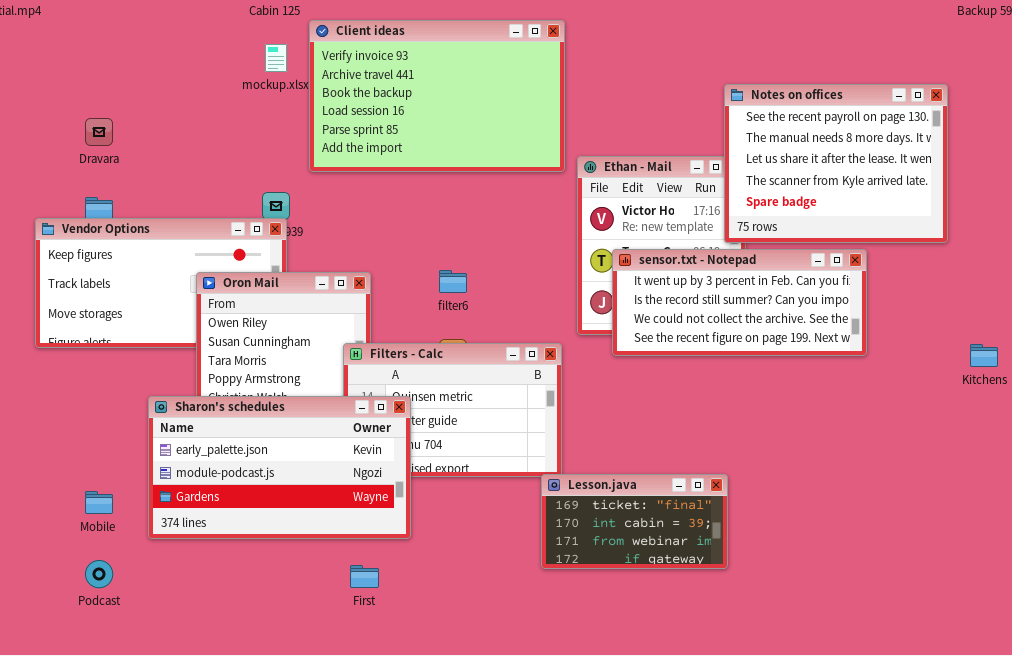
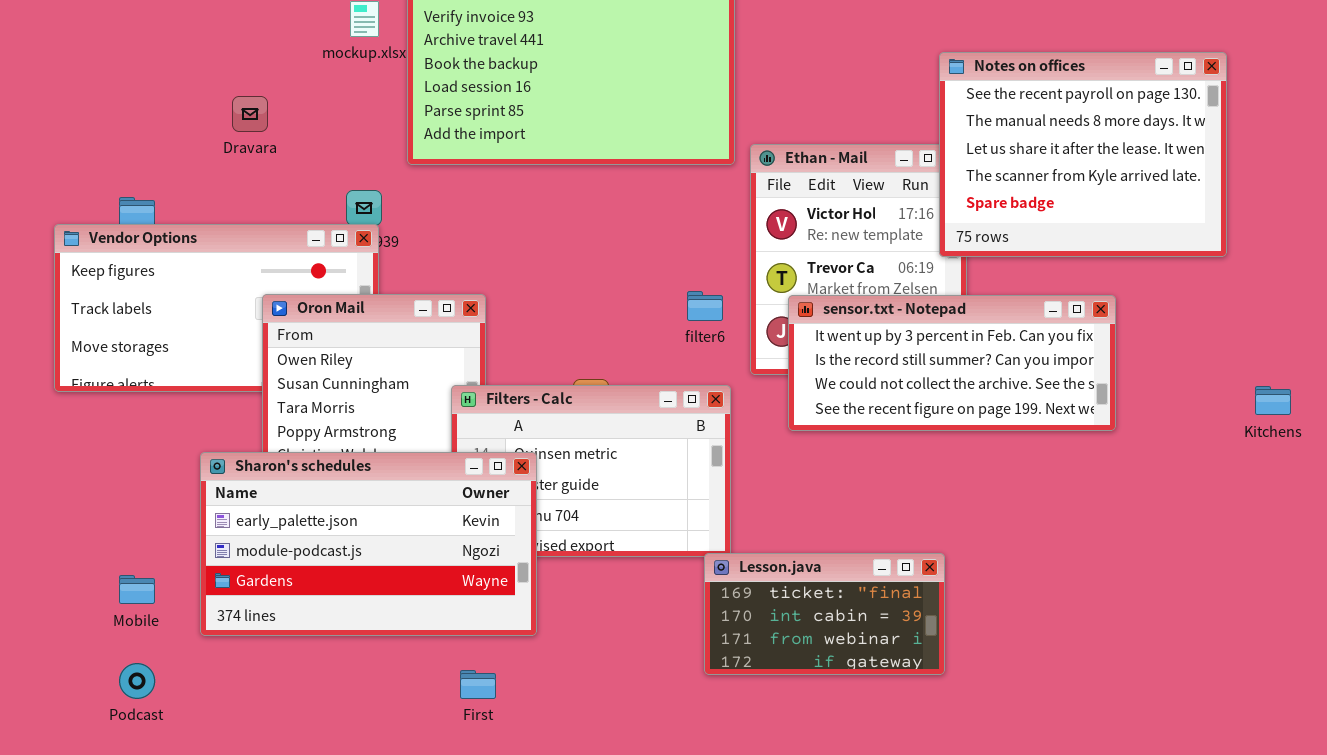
Dravara: [85,118,113,146] -> [232,96,268,132], moved
sensor.txt - Notepad: [612,249,867,356] -> [788,295,1116,431], moved
filter6: [439,270,467,293] -> [687,291,723,321], moved

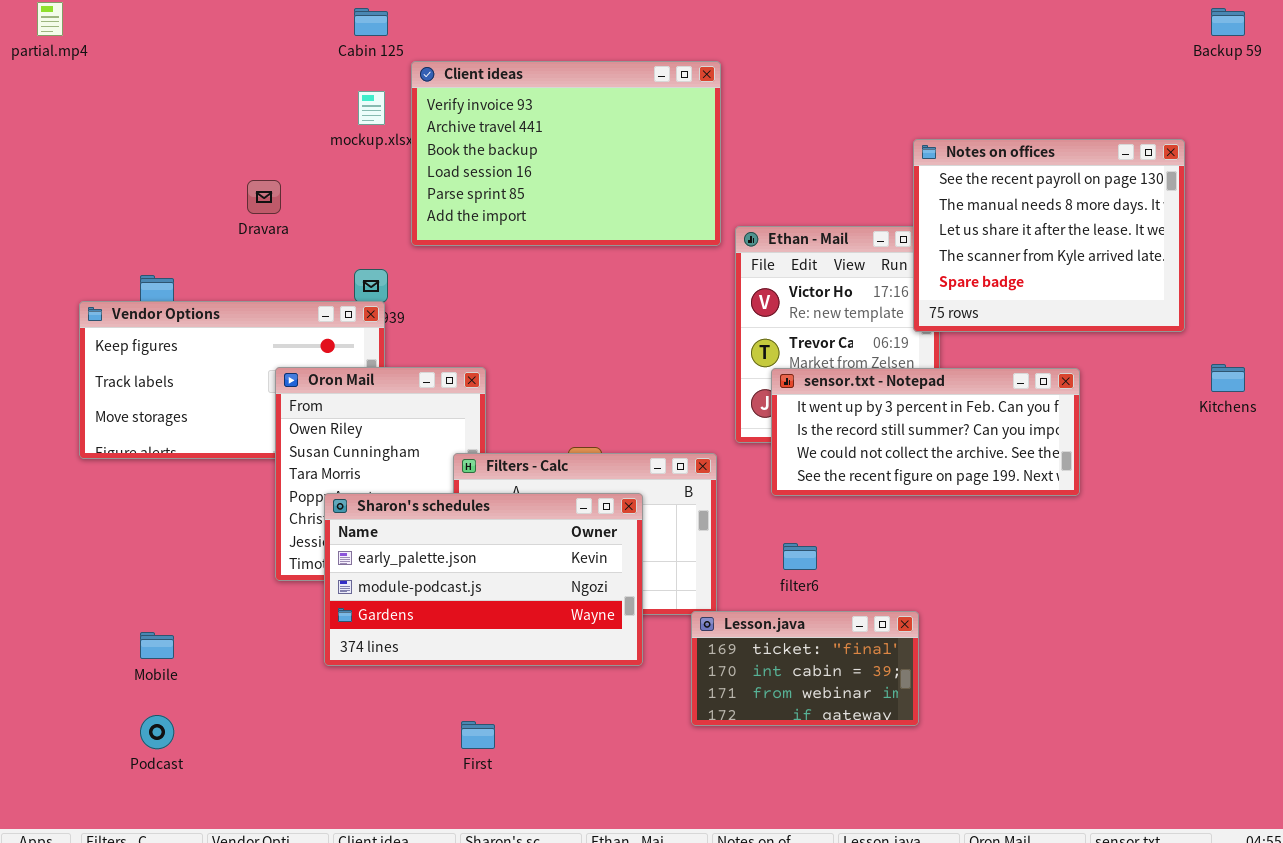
filter6: [687,291,723,321] -> [783,543,817,570], moved
Kitchens: [1255,386,1291,415] -> [1211,364,1245,392], moved
Sharon's schedules: [200,452,537,636] -> [324,493,643,666], moved

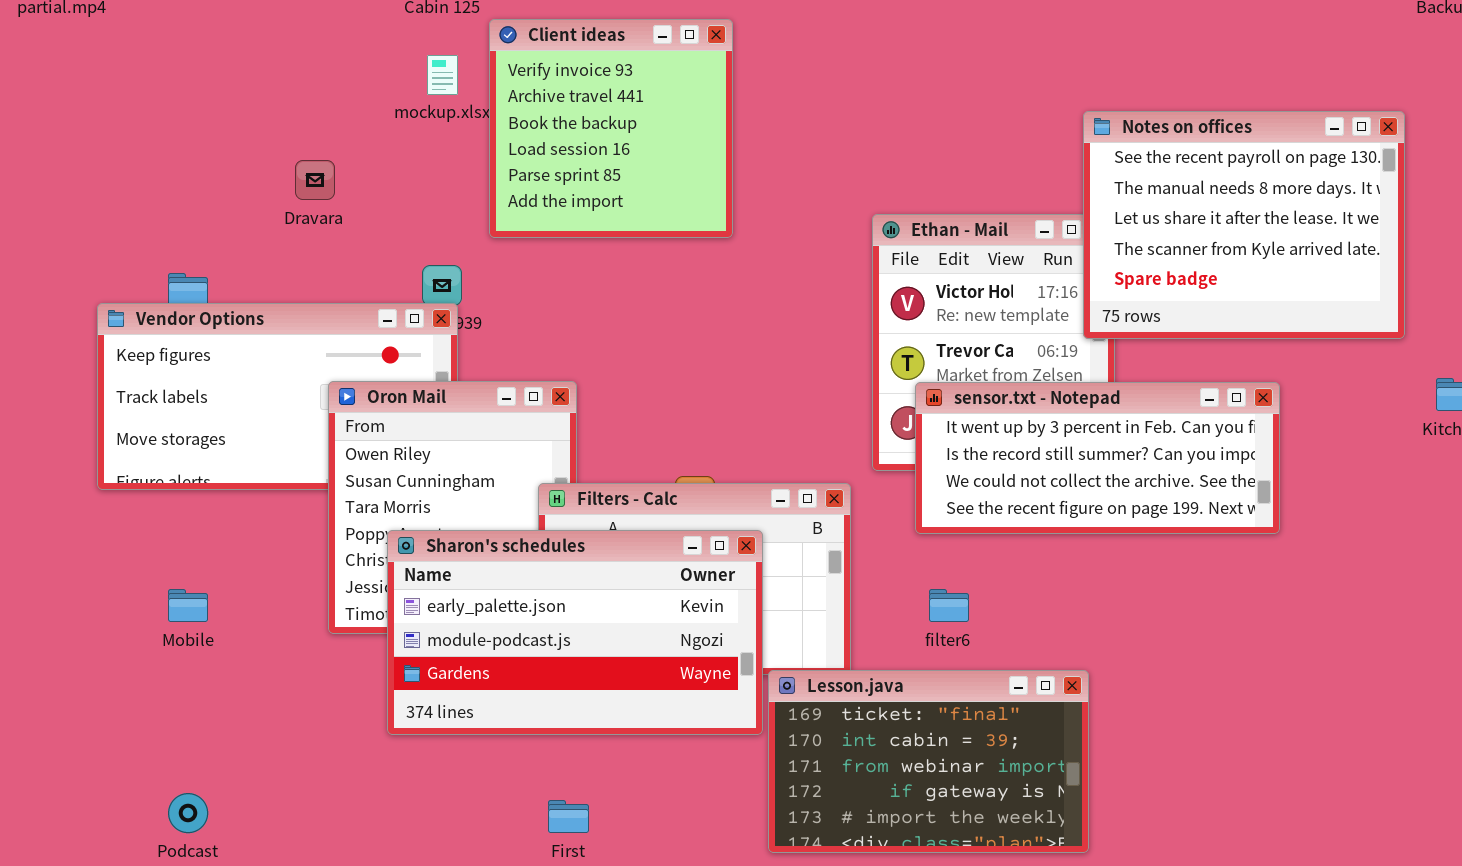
Client ideas: [411,61,721,246] -> [489,19,733,238], resized
Lesson.java: [691,611,919,726] -> [768,670,1089,853], resized
Mobile: [140,632,174,659] -> [168,589,208,622], moved

